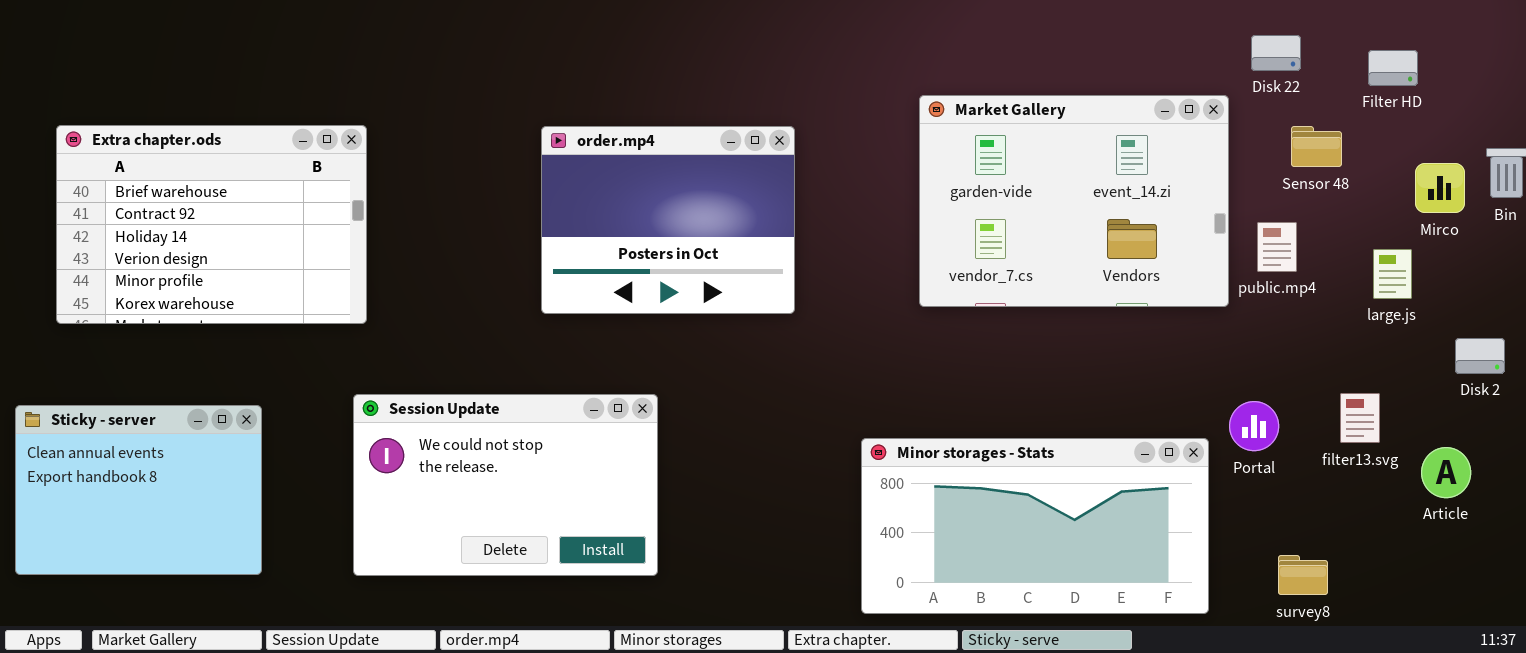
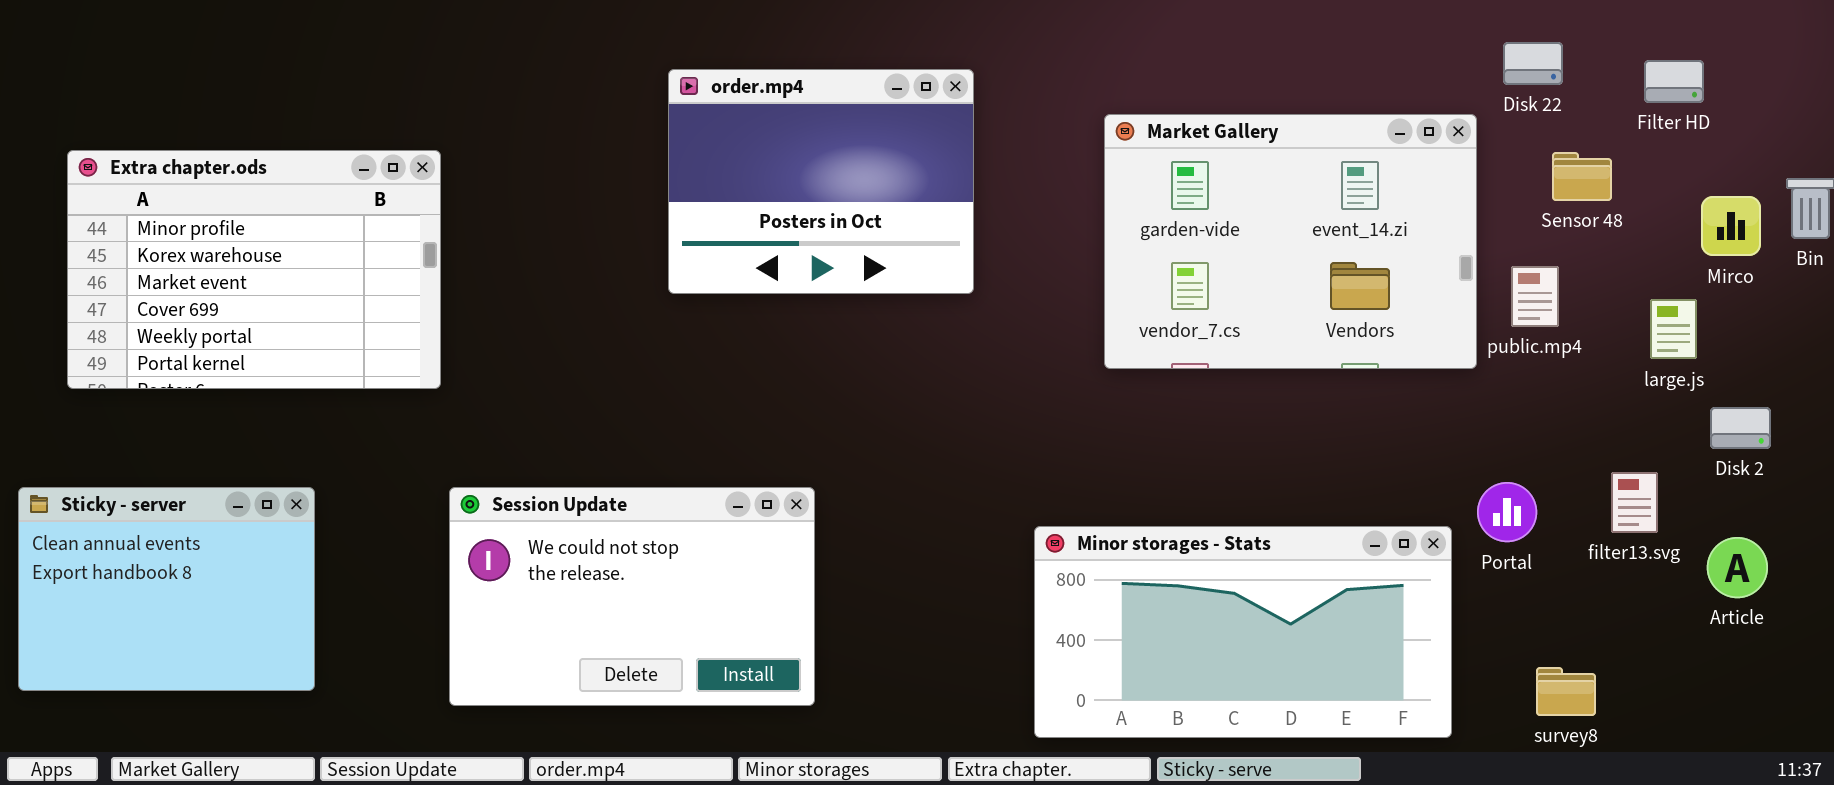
Extra chapter.ods: [56,125,367,324] -> [67,150,441,389], scrolled down 4 rows
order.mp4: [541,126,795,314] -> [668,69,974,294], moved
Disk 2: [1455,338,1505,374] -> [1710,407,1771,449], moved
Session Update: [353,394,658,576] -> [449,487,815,706], moved

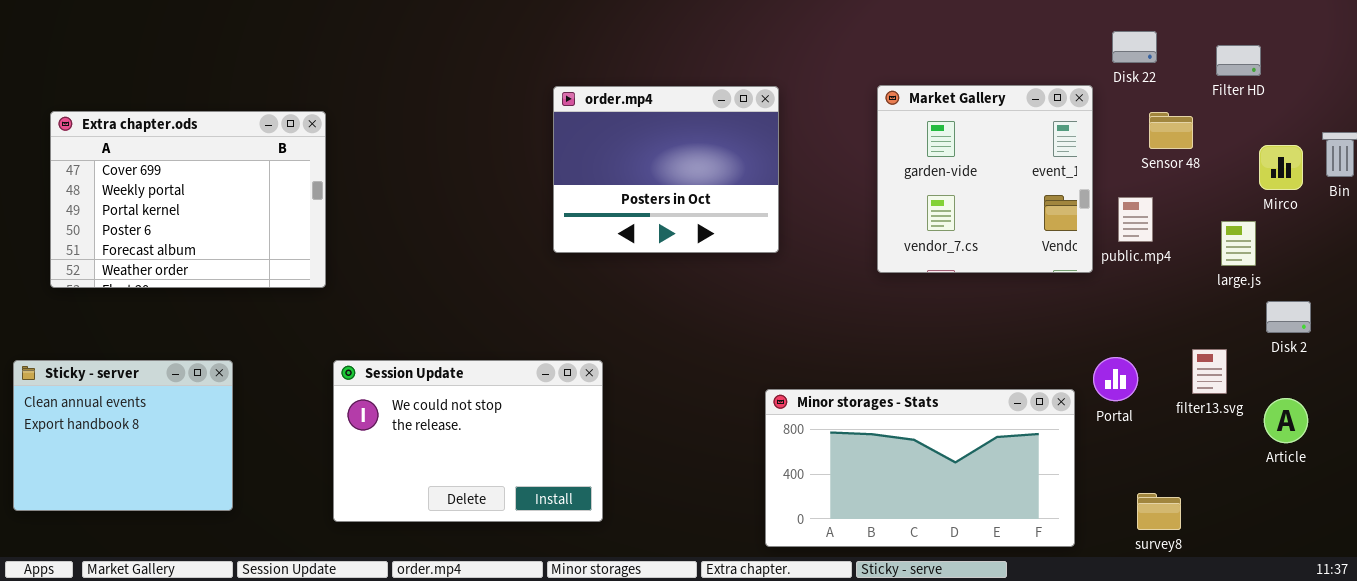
order.mp4: [668,69,974,294] -> [553,86,779,253], moved
Market Gallery: [1104,114,1477,369] -> [877,85,1093,273], resized
Extra chapter.ods: [67,150,441,389] -> [50,111,326,288], scrolled down 3 rows

